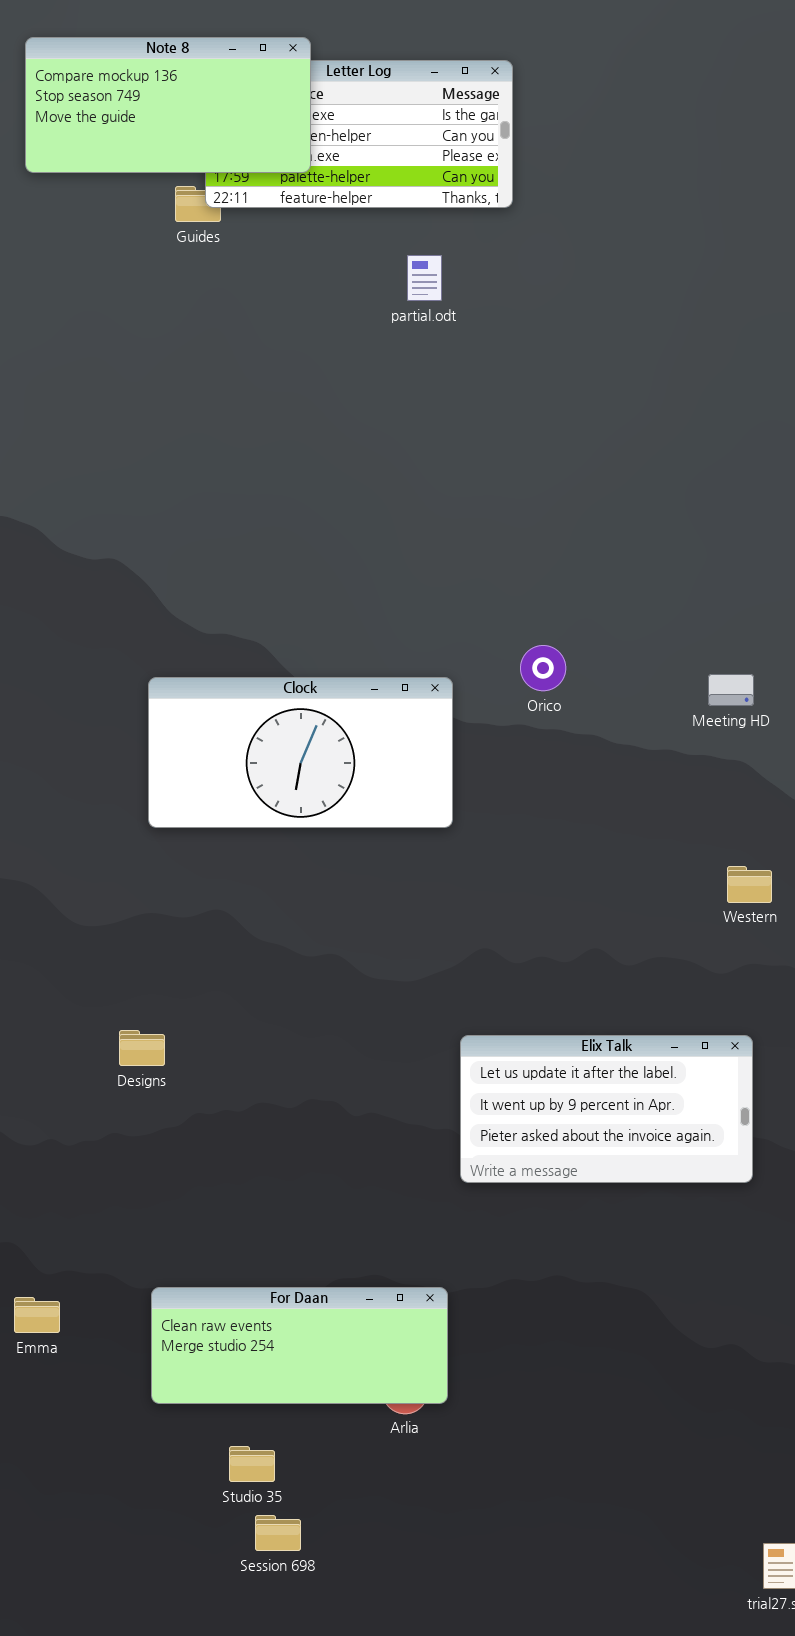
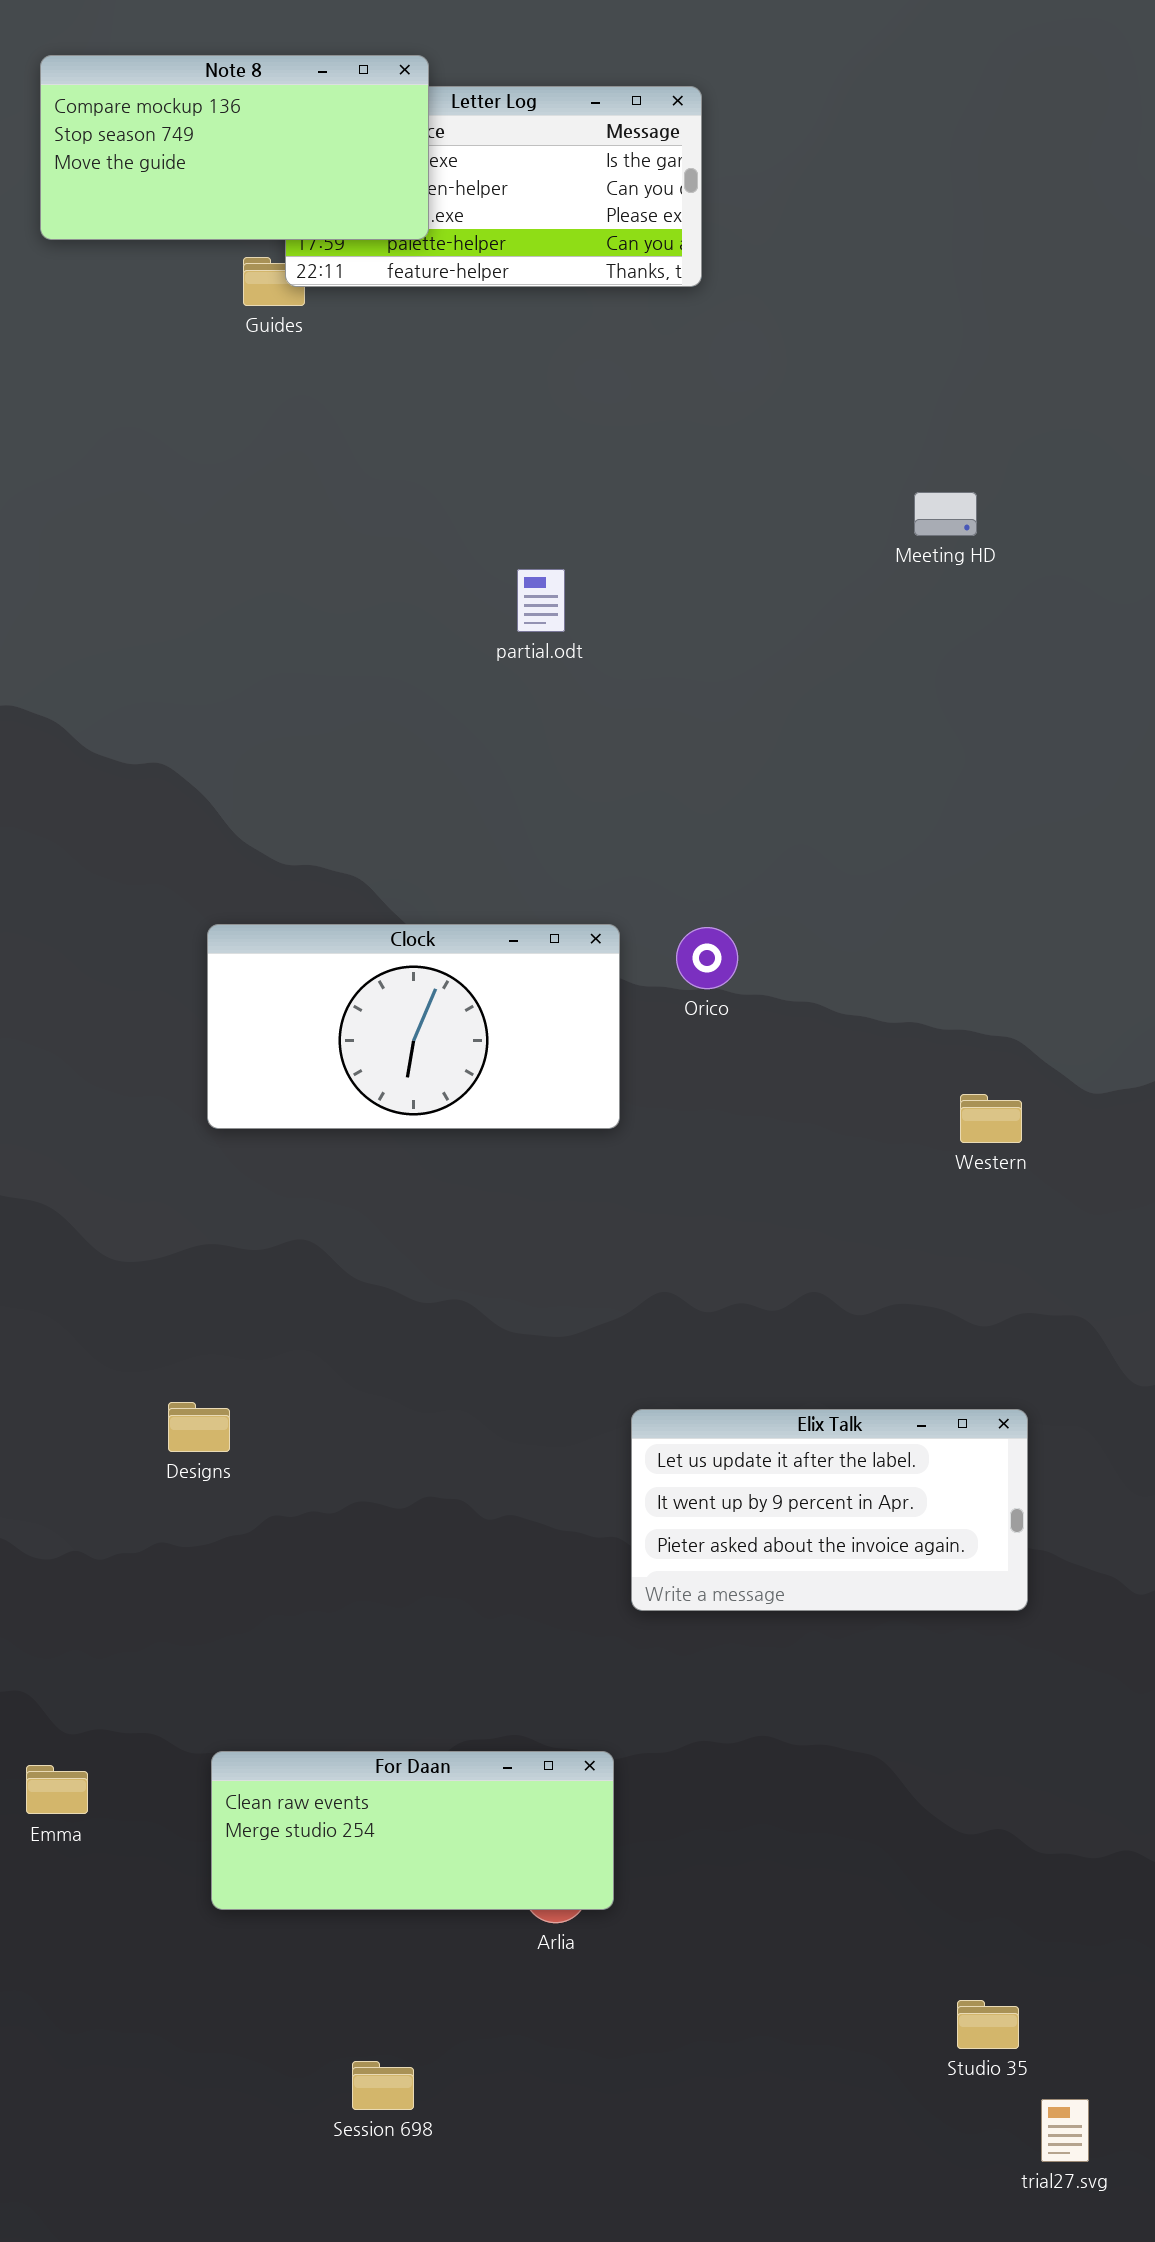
partial.odt: [407,255,442,301] -> [517,569,565,632], moved
Orico: [520,645,566,691] -> [676,927,738,989], moved
Meeting HD: [708,674,754,706] -> [914,492,977,536], moved
Western: [727,866,772,903] -> [960,1094,1022,1143], moved
Studio 35: [229,1446,275,1482] -> [957,2000,1019,2049], moved

